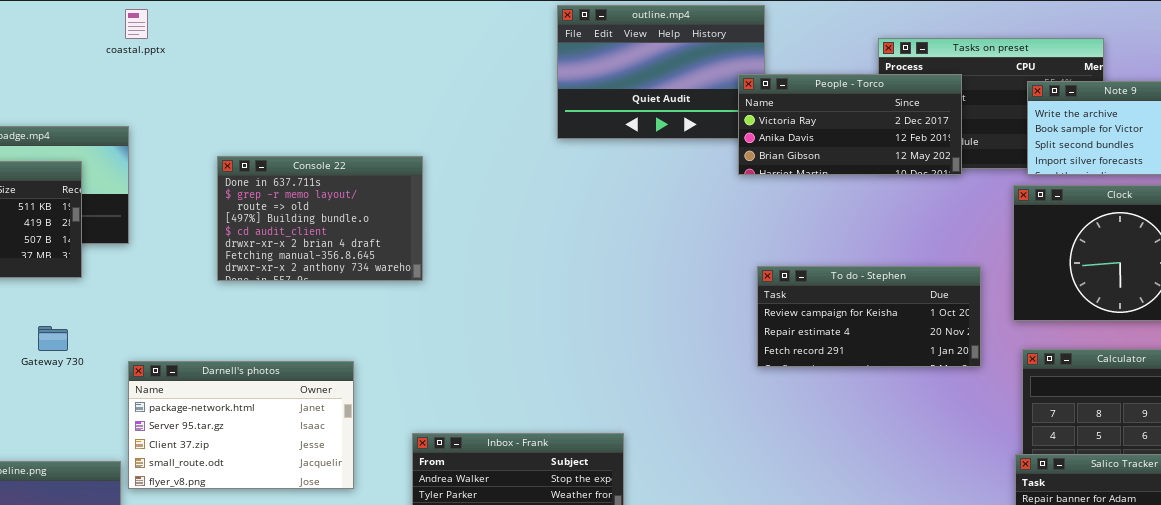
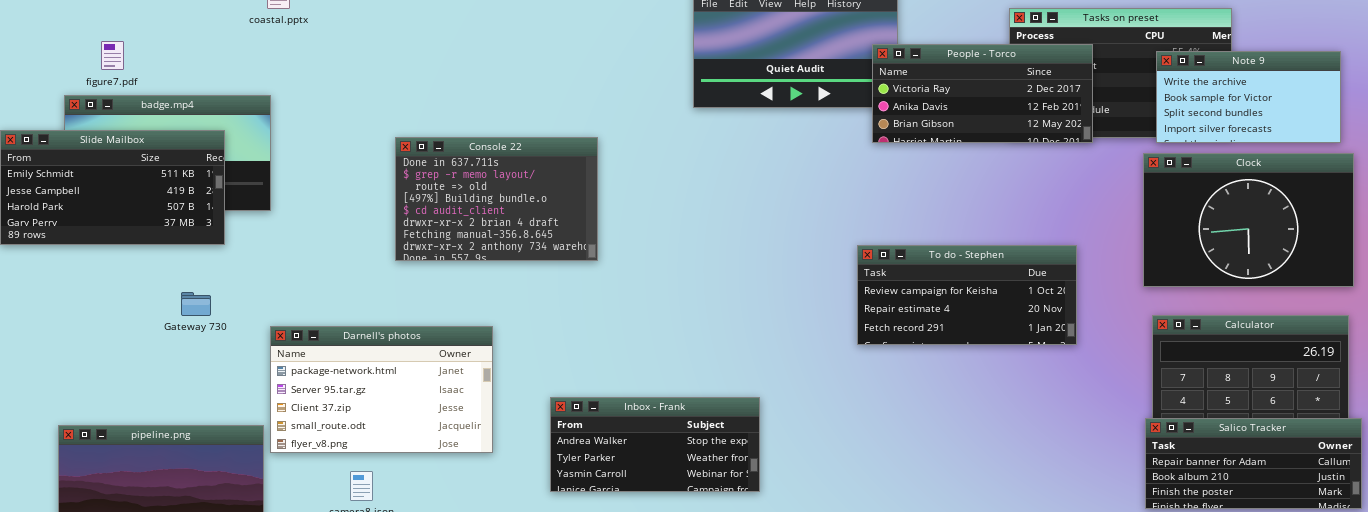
Console 22: [217,156,423,281] -> [395,137,598,261], moved
To do - Stephen: [757,266,981,367] -> [857,245,1077,345], moved

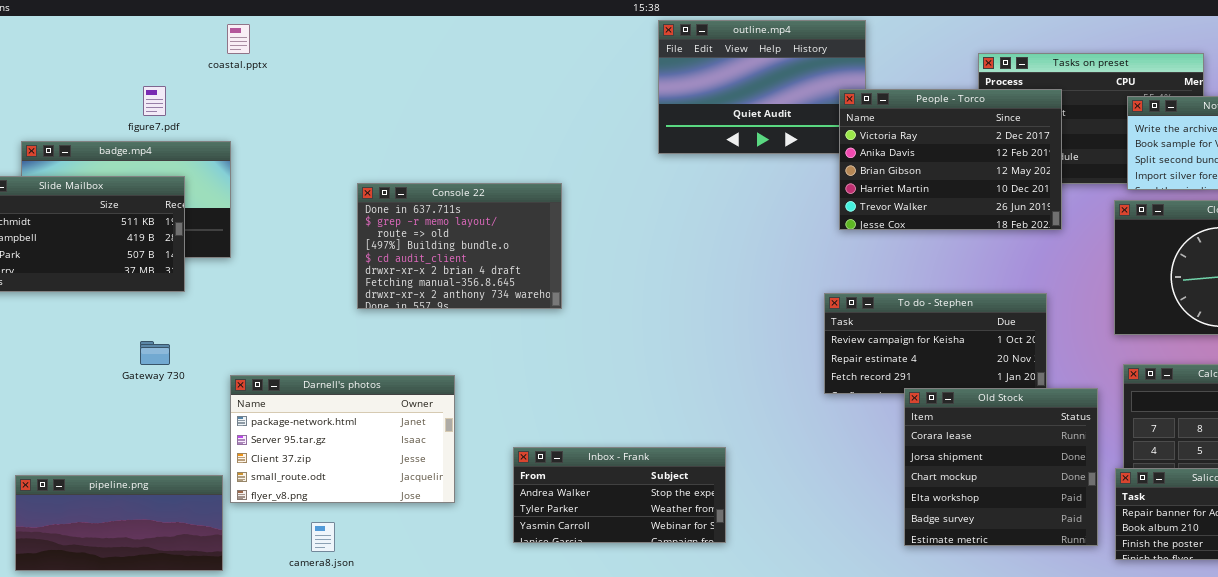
figure7.pdf: [101,41,124,70] -> [143,86,166,116], moved
People - Torco: [872,44,1093,143] -> [839,89,1062,230], resized
Old Stock: none -> [904,388,1098,546], opened

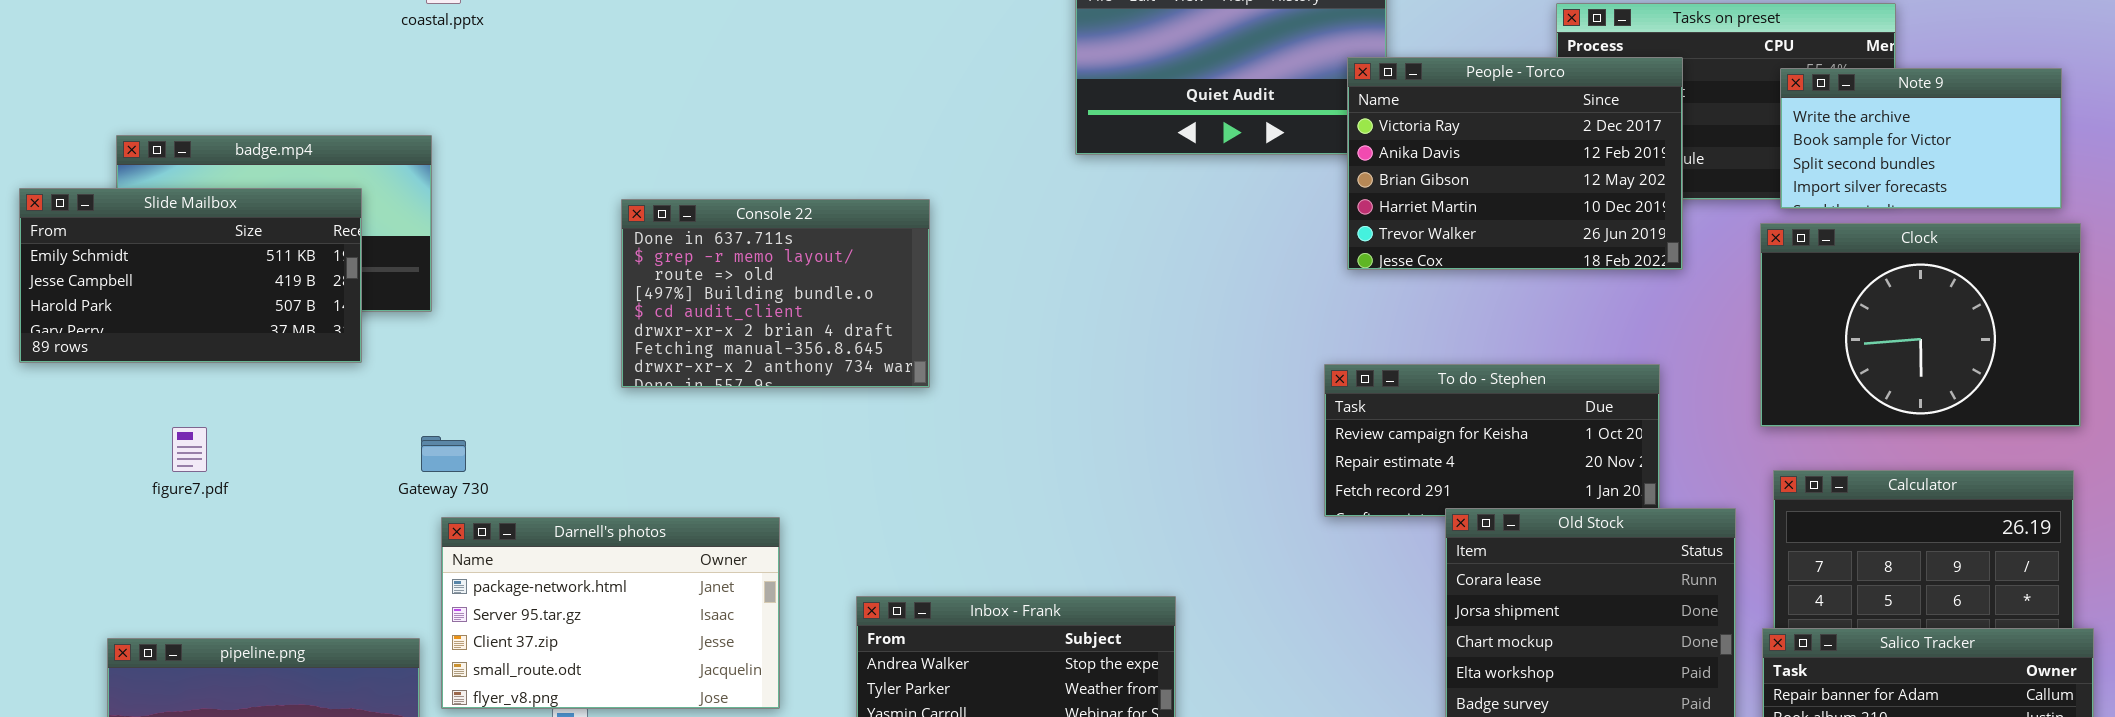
figure7.pdf: [143,86,166,116] -> [172,427,207,472], moved
Gateway 730: [140,341,170,365] -> [421,436,466,472], moved
Darnell's photos: [230,375,455,503] -> [441,517,780,709], moved

